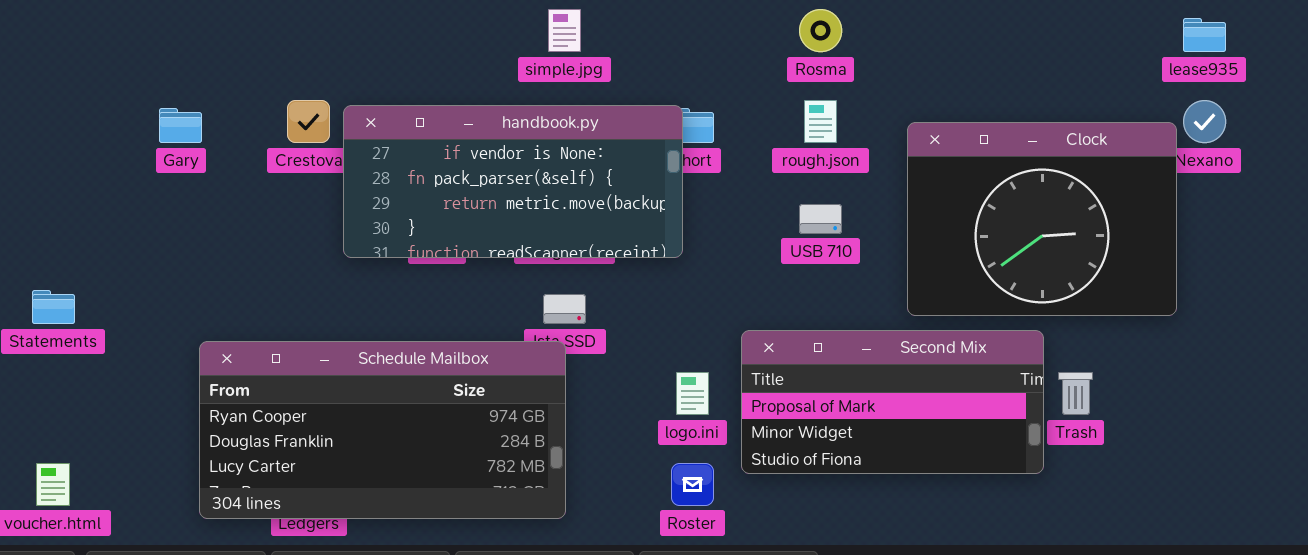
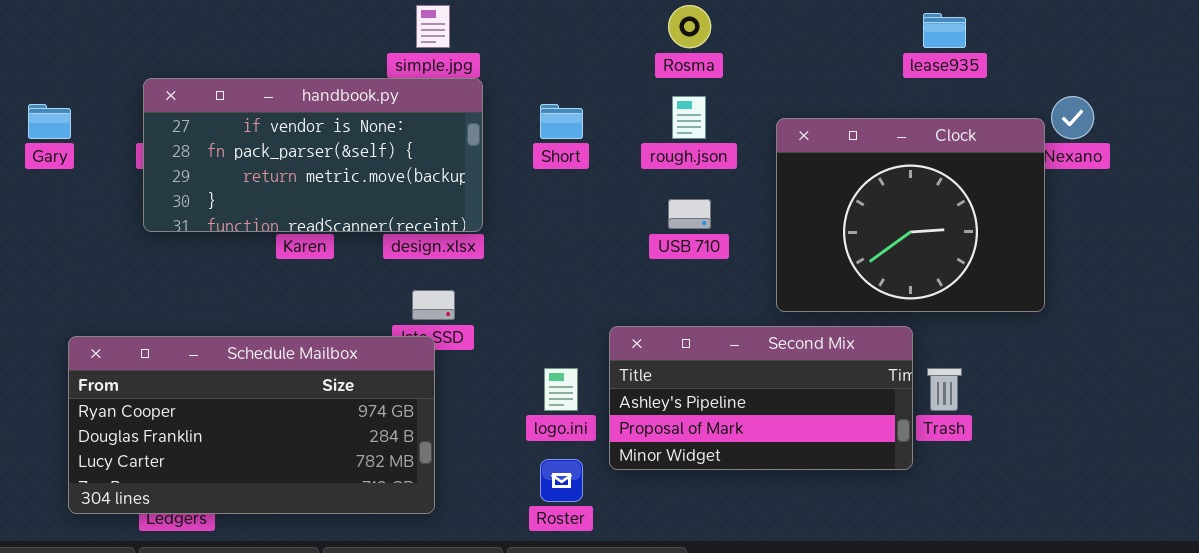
lease935: [1183,18,1226,52] -> [923,13,966,48], moved
handbook.py: [343,105,683,258] -> [143,78,483,232], moved
Second Mix: [741,330,1044,474] -> [609,326,913,470], scrolled up 1 row

